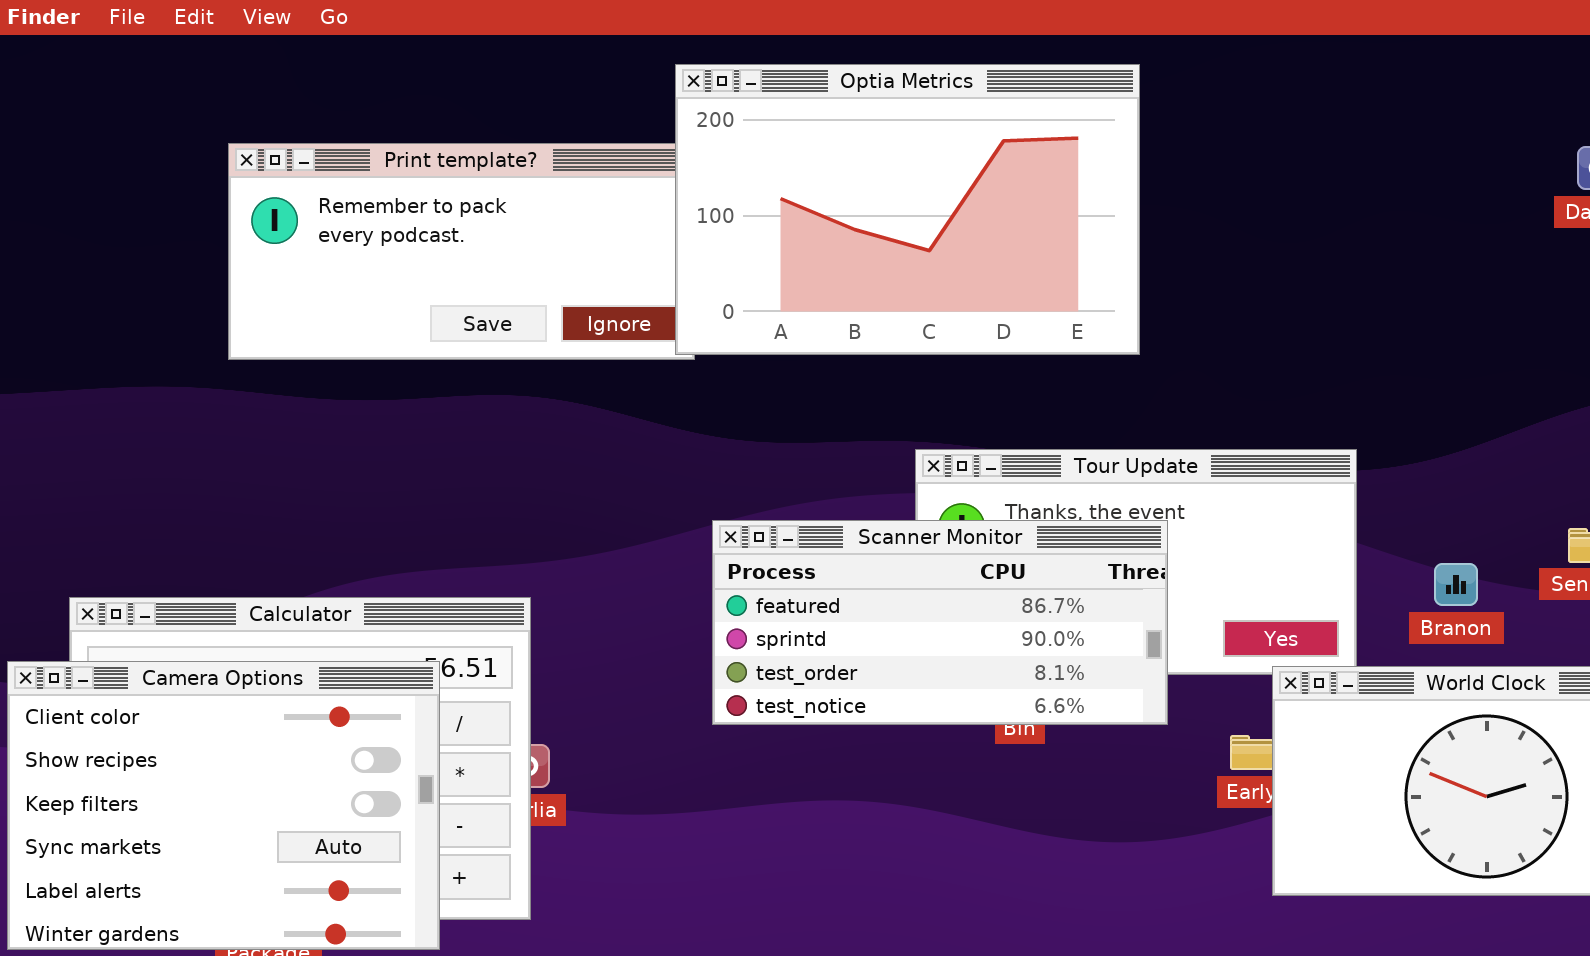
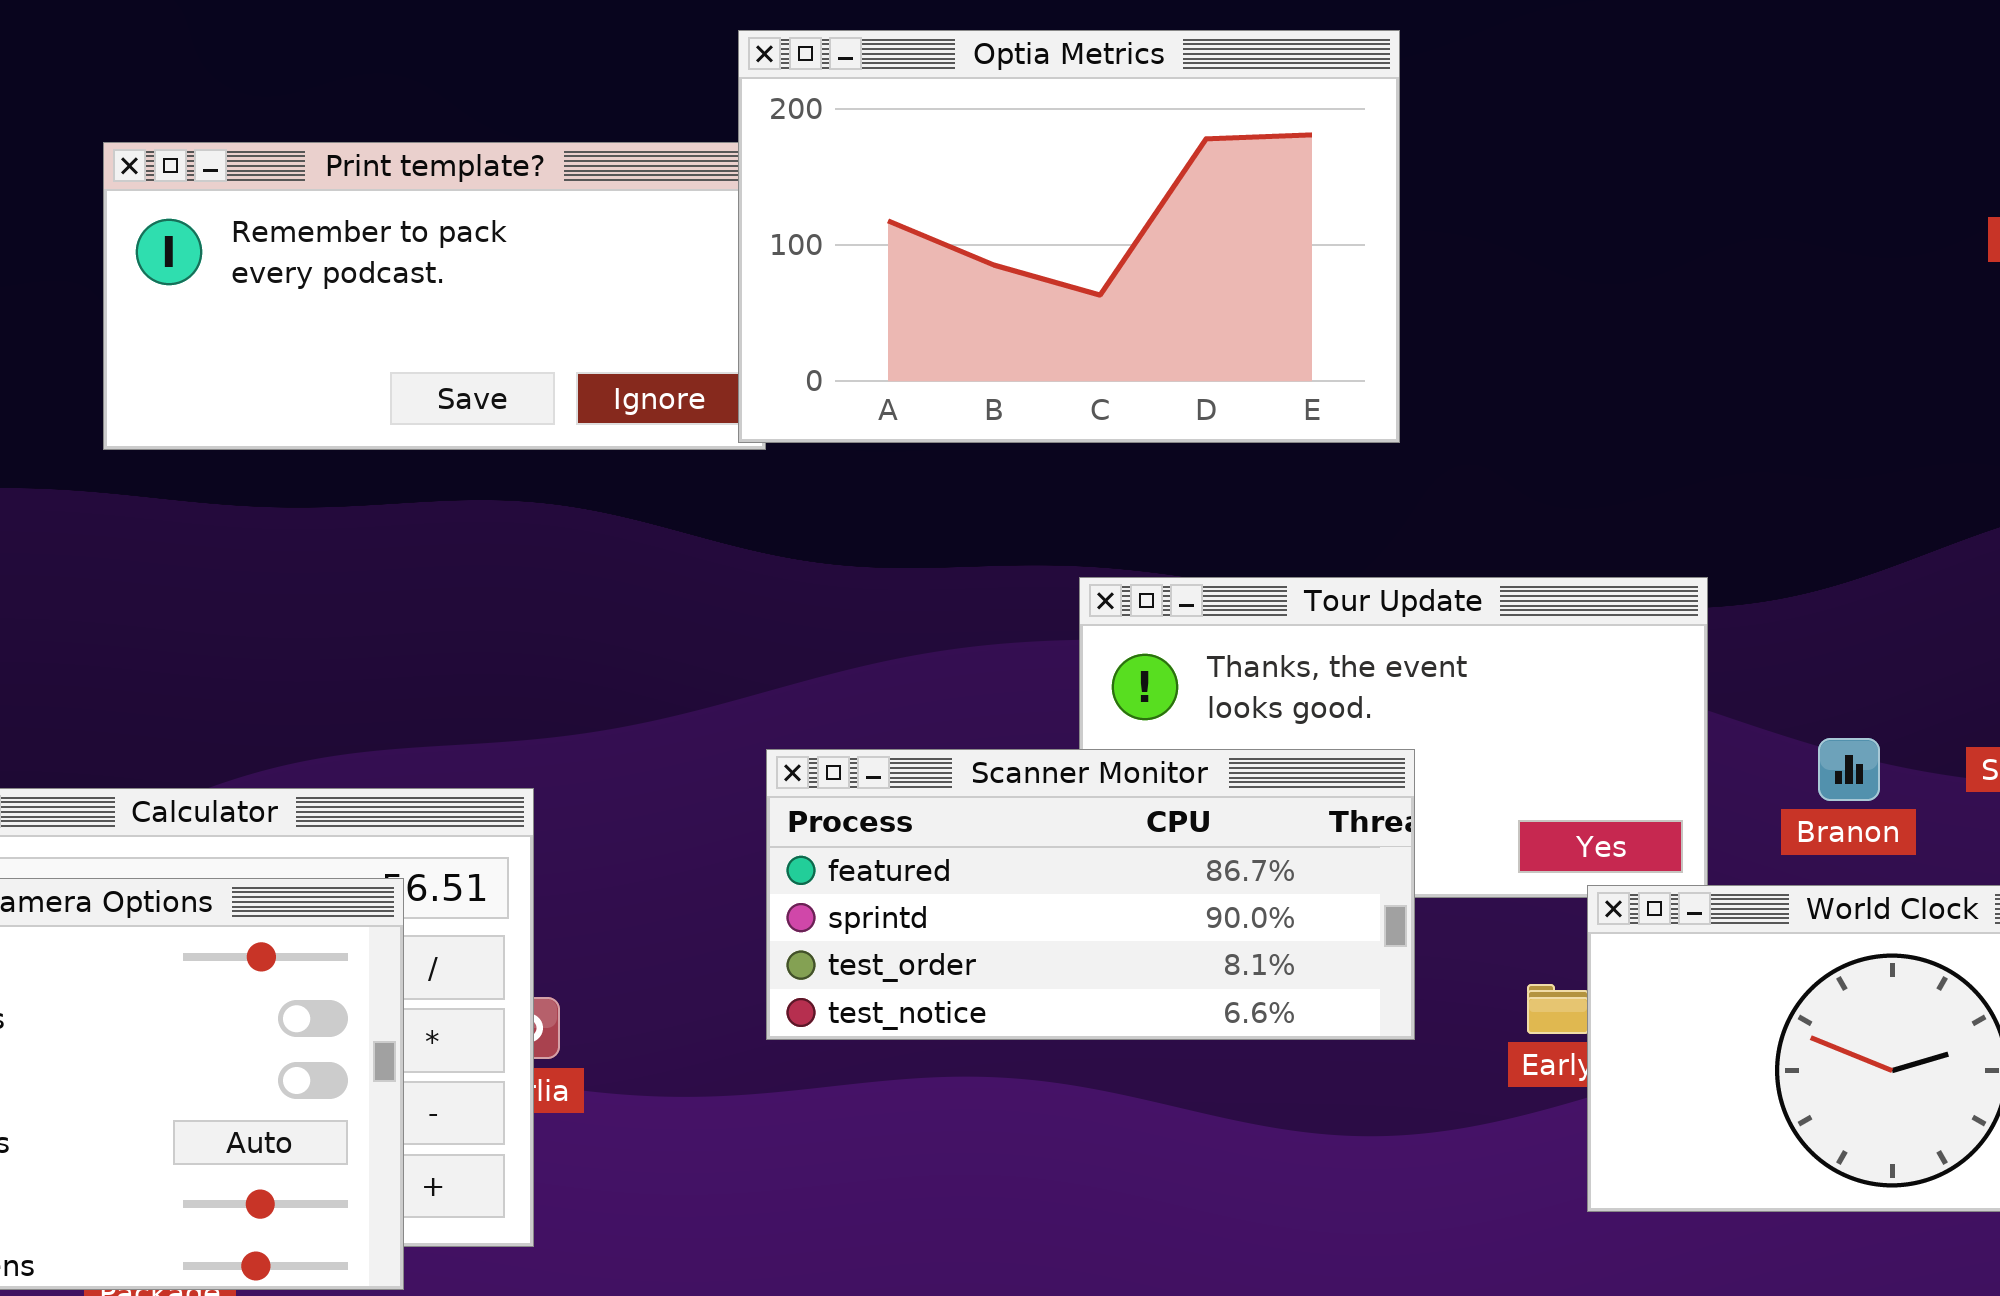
Scanner Monitor: [712,520,1168,725] -> [766,749,1415,1040], moved

